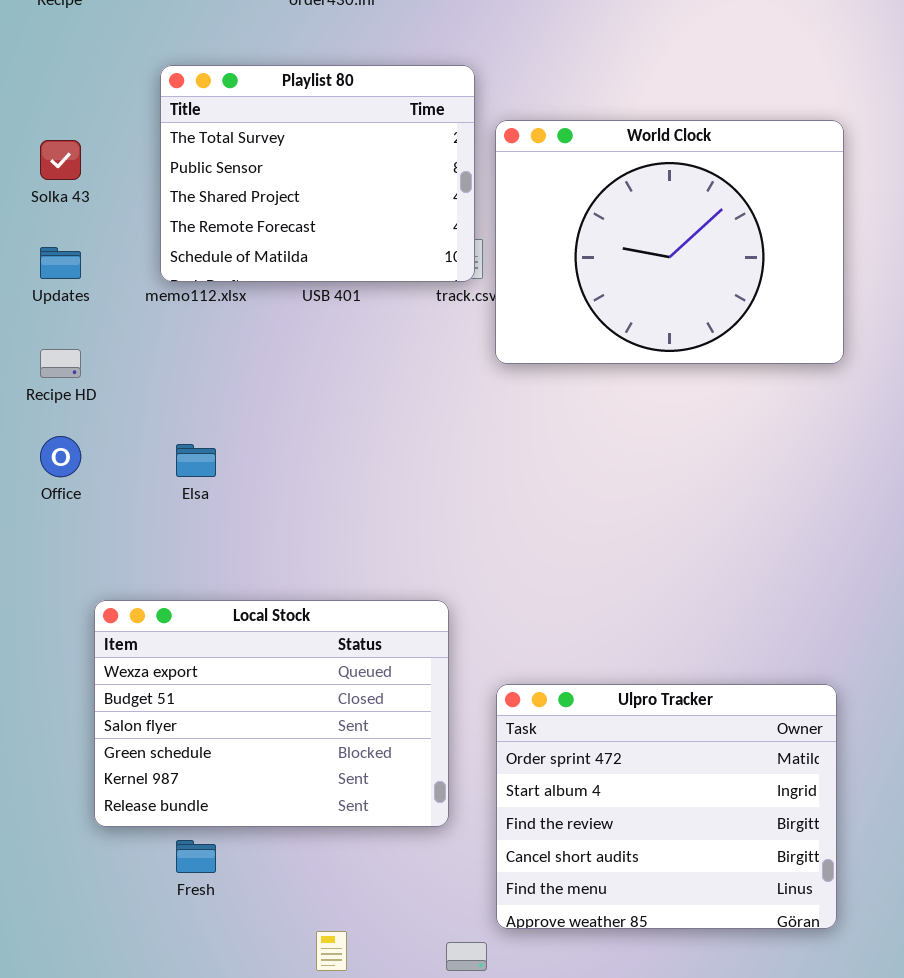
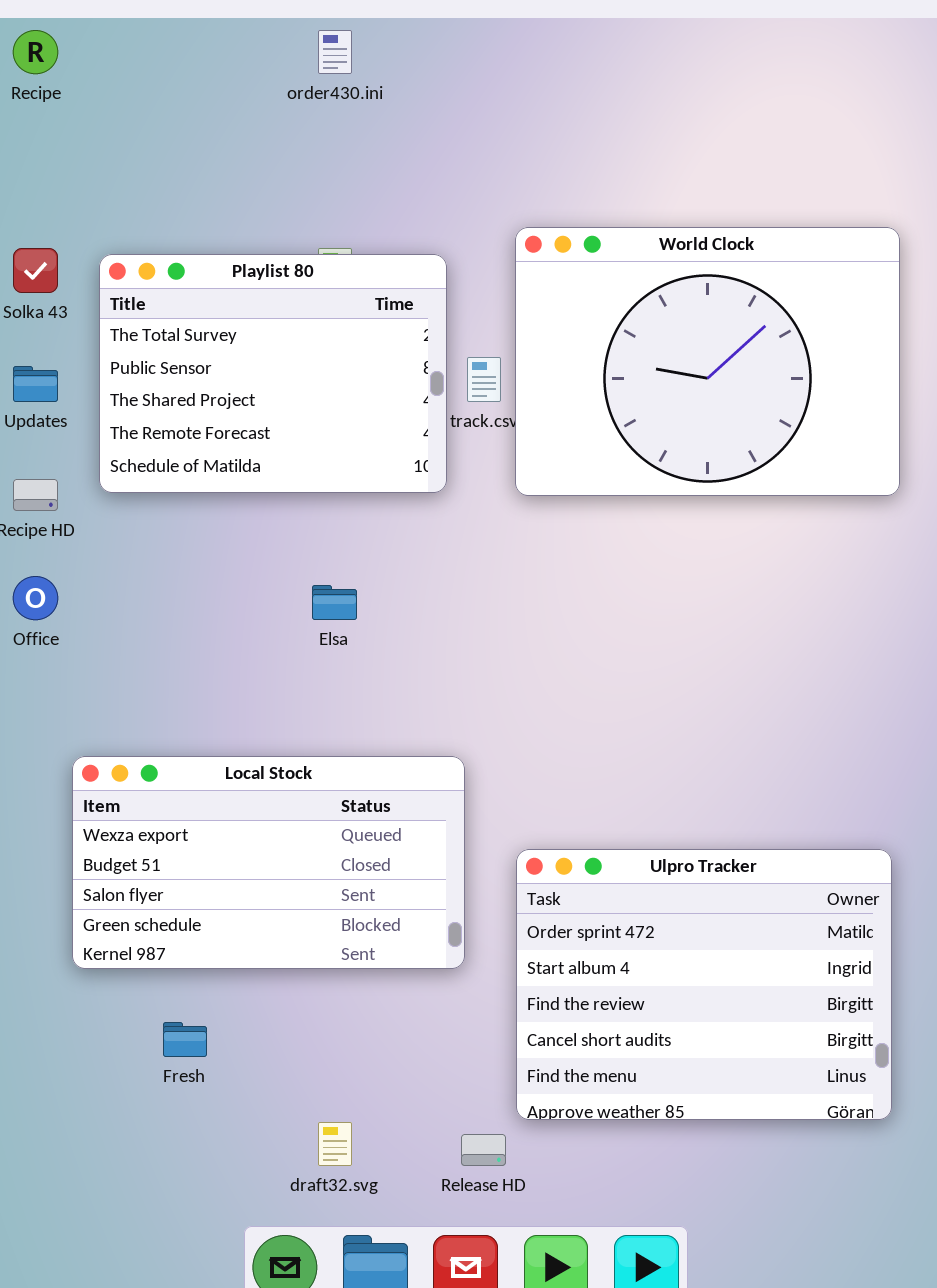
Playlist 80: [160,65,475,282] -> [99,254,447,493], moved
Elsa: [176,444,216,477] -> [312,585,357,620], moved
Local Stock: [94,600,449,827] -> [72,756,465,969], resized

